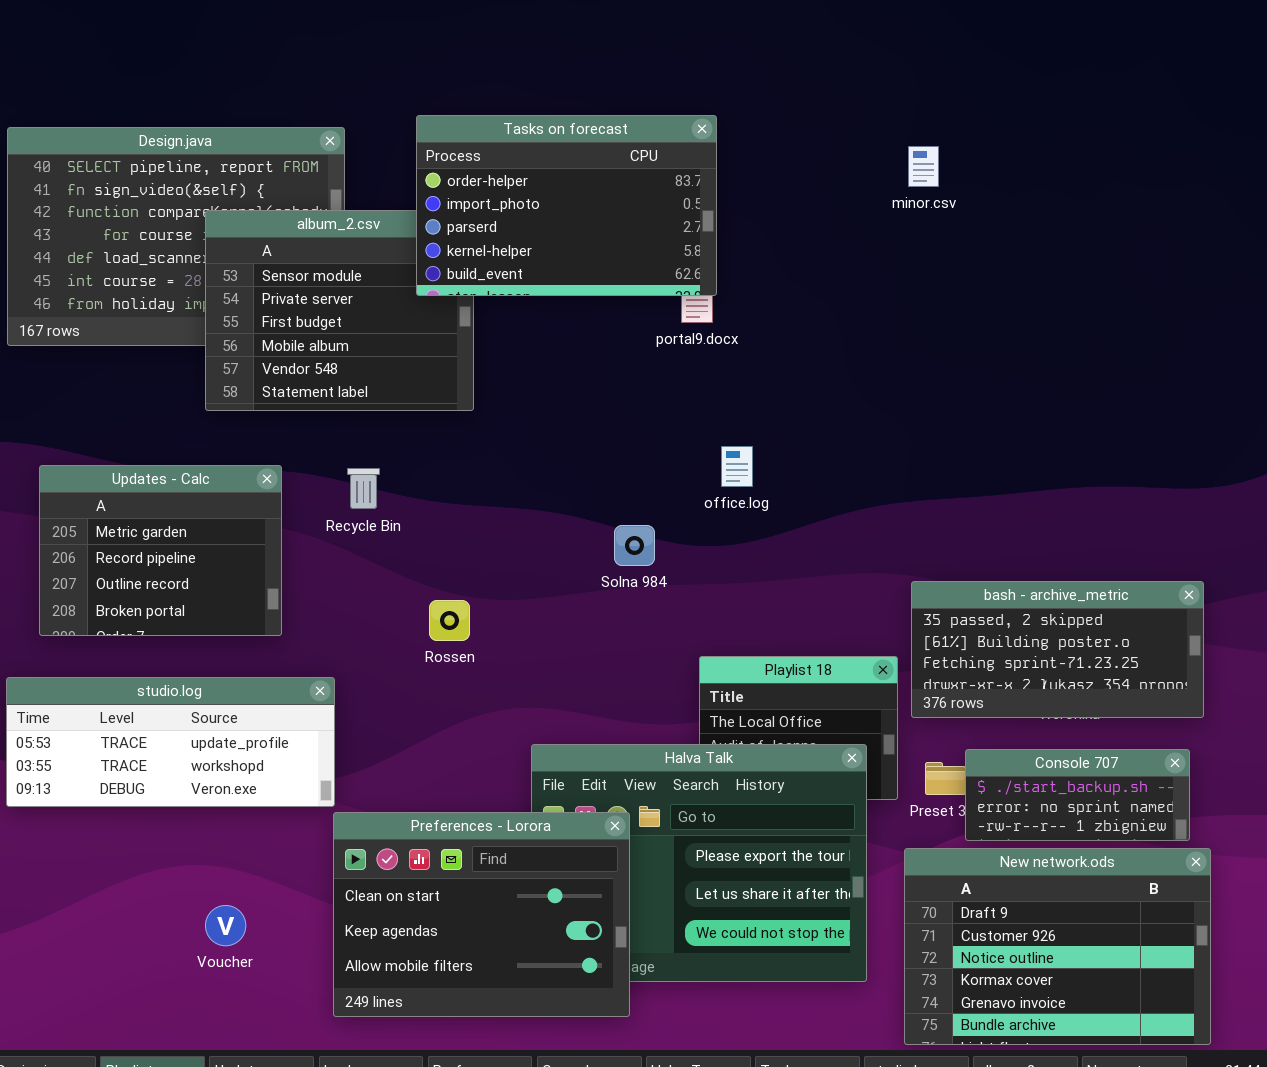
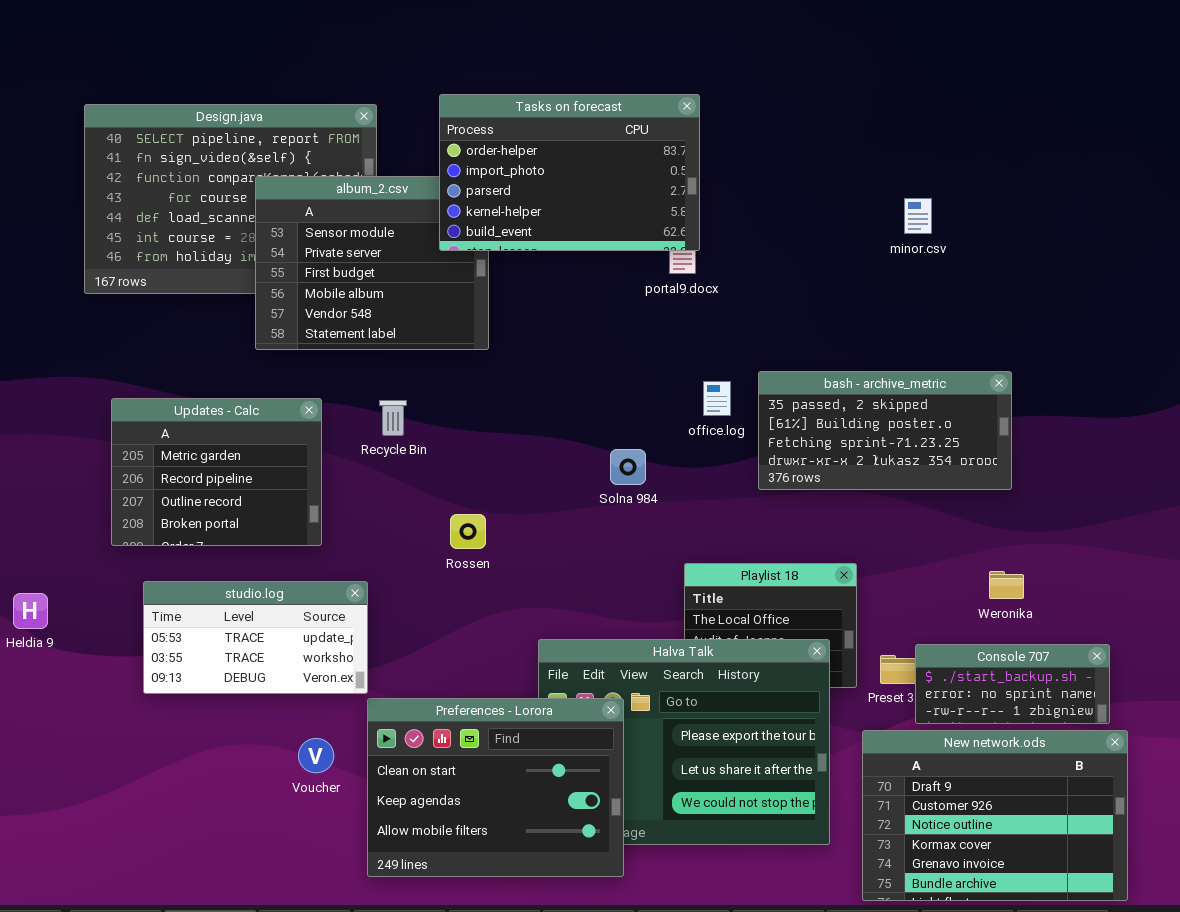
minor.csv: [908,146,939,187] -> [904,198,932,234], moved
bash - archive_metric: [911,581,1204,718] -> [758,371,1012,490], moved
studio.log: [6,677,335,807] -> [143,581,368,694], resized
Voucher: [205,905,246,946] -> [298,738,334,773], moved

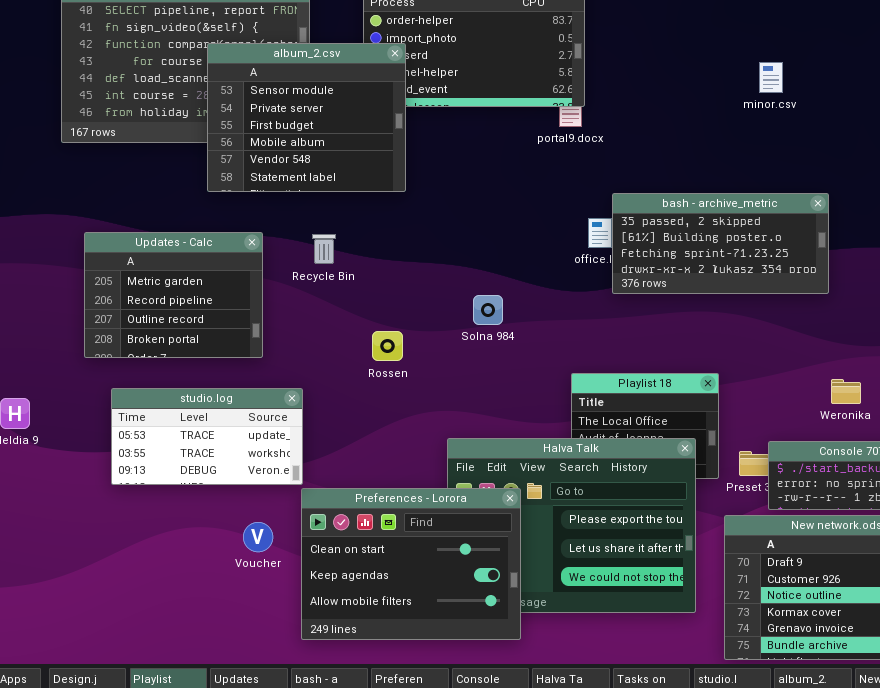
album_2.csv: [255,176,489,350] -> [207,43,406,192], raised
bash - archive_metric: [758,371,1012,490] -> [612,193,829,294], moved
Solna 984: [610,449,646,485] -> [473,295,503,325], moved

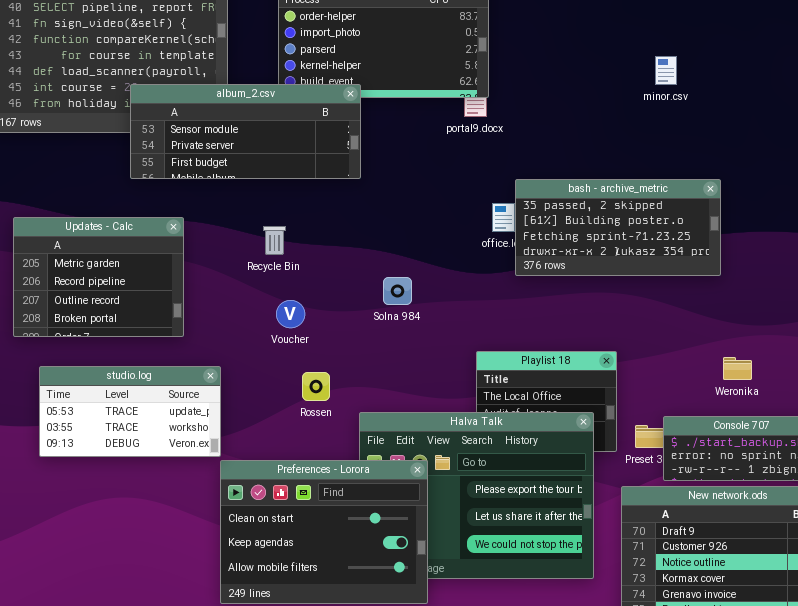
album_2.csv: [207,43,406,192] -> [130,84,361,179], resized
Recycle Bin: [312,234,336,264] -> [263,226,286,255], moved
Rossen: [372,331,403,361] -> [302,372,330,401], moved
Voucher: [243,522,273,552] -> [276,300,305,328], moved

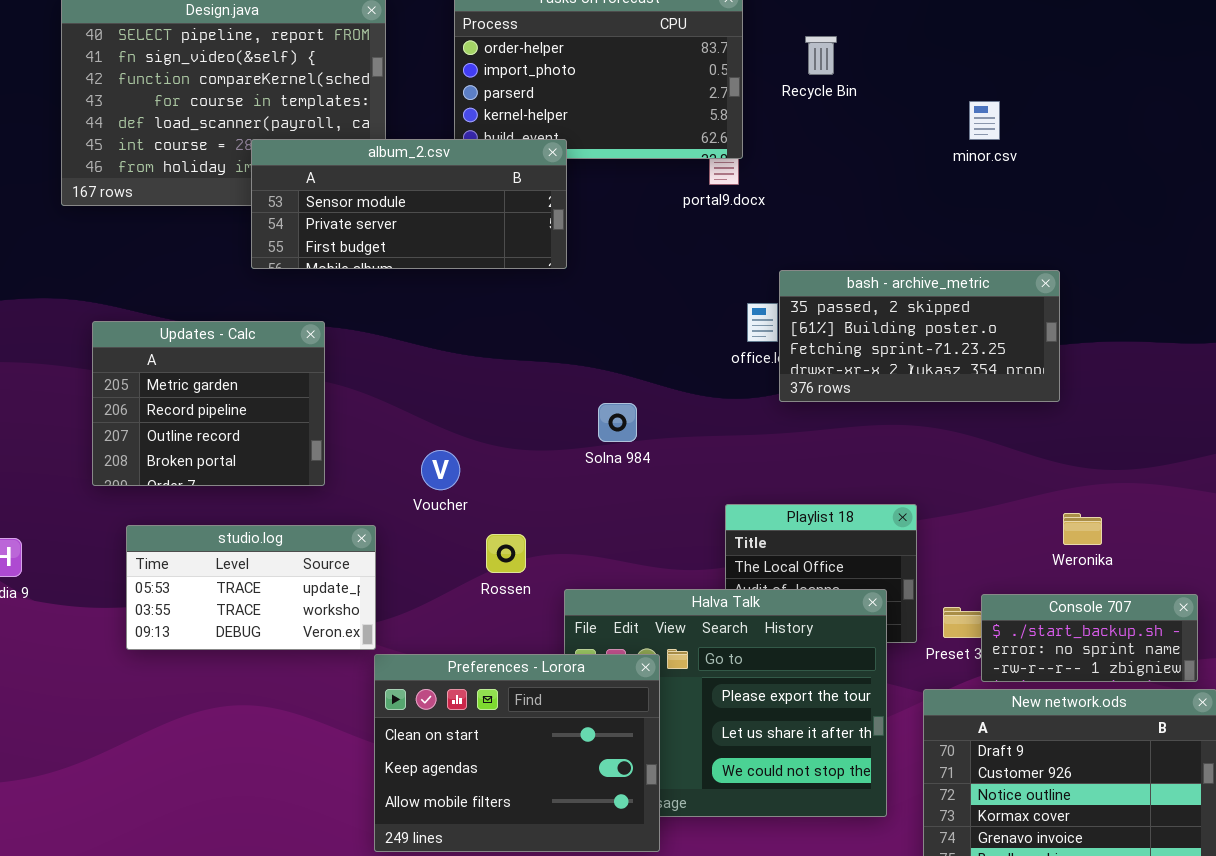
Recycle Bin: [263,226,286,255] -> [805,36,837,75], moved
Voucher: [276,300,305,328] -> [421,450,460,490], moved

